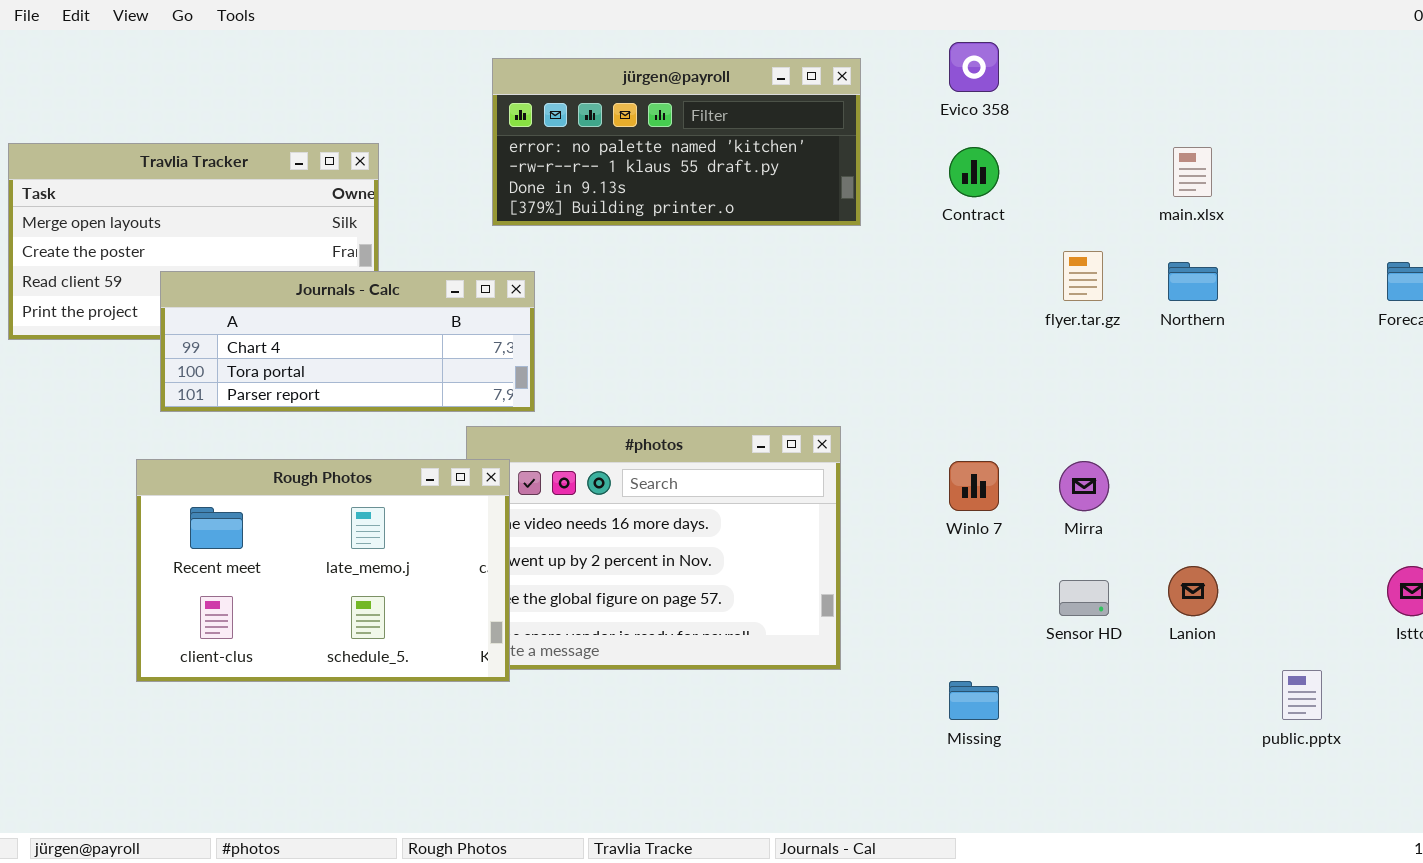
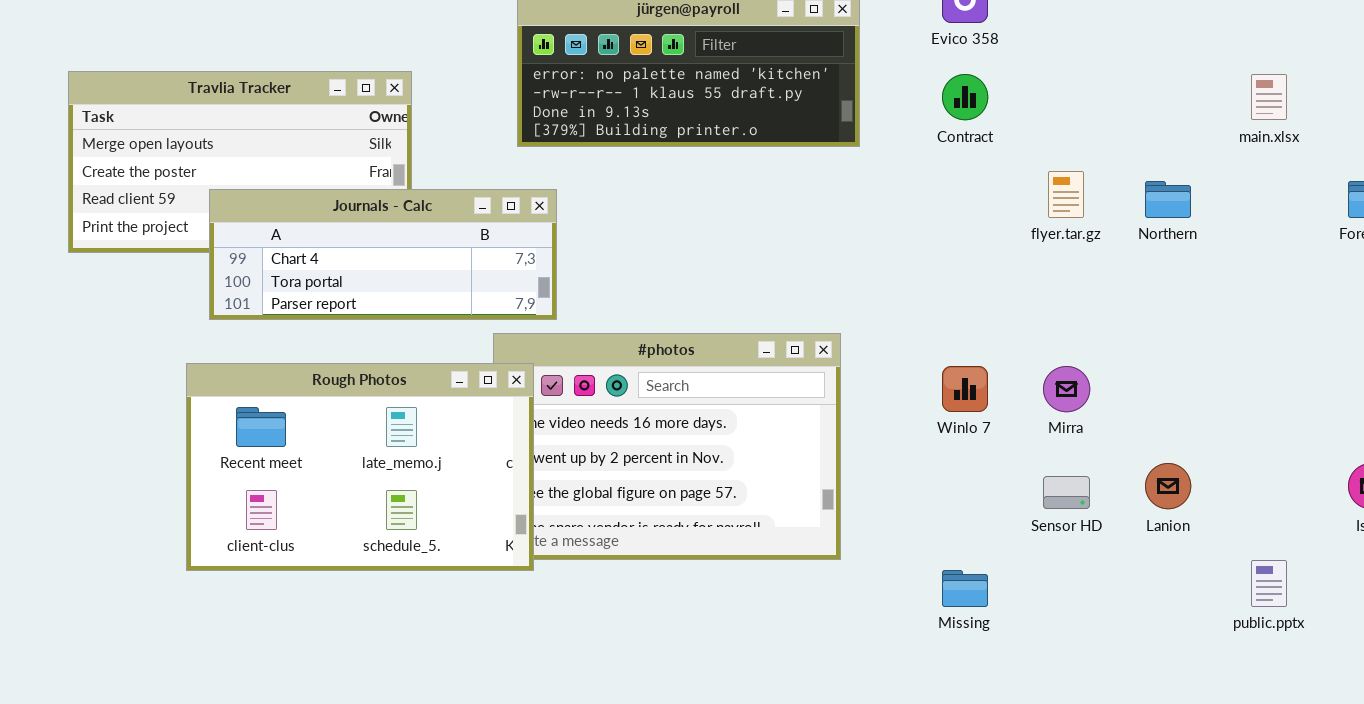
main.xlsx: [1173,147,1212,197] -> [1251,74,1287,120], moved

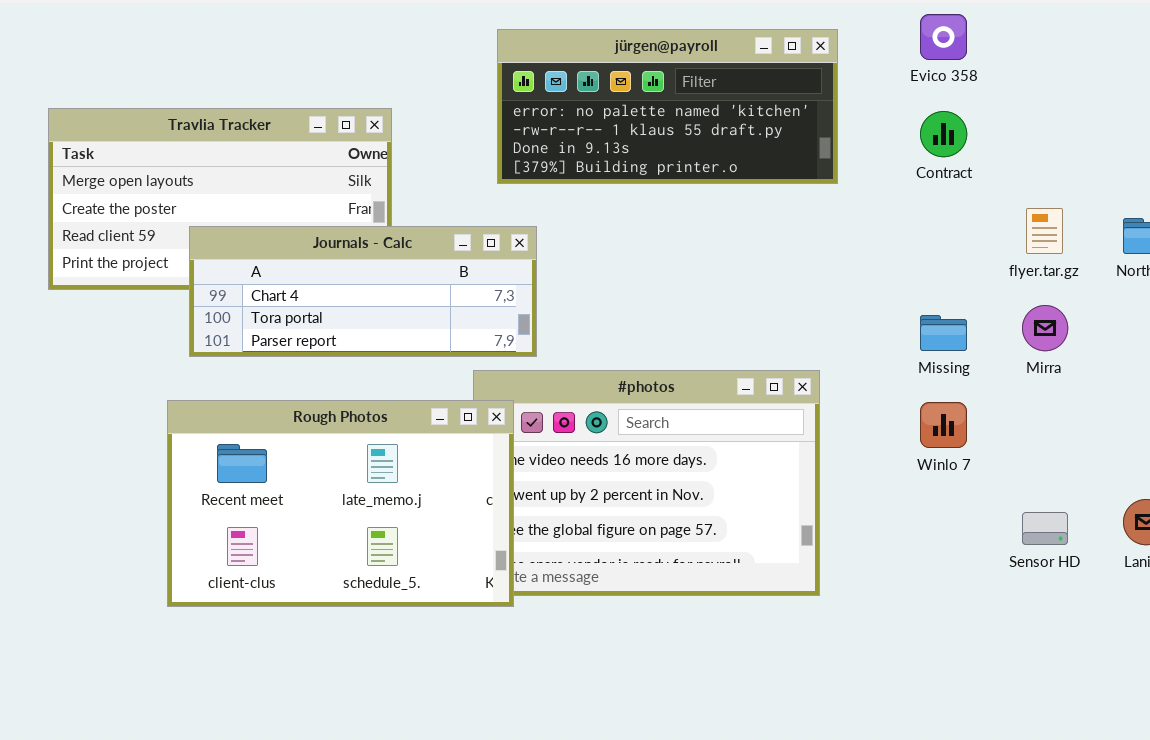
Mirra: [1043,366,1090,412] -> [1022,305,1068,351], moved
Missing: [942,570,988,607] -> [920,315,967,351], moved

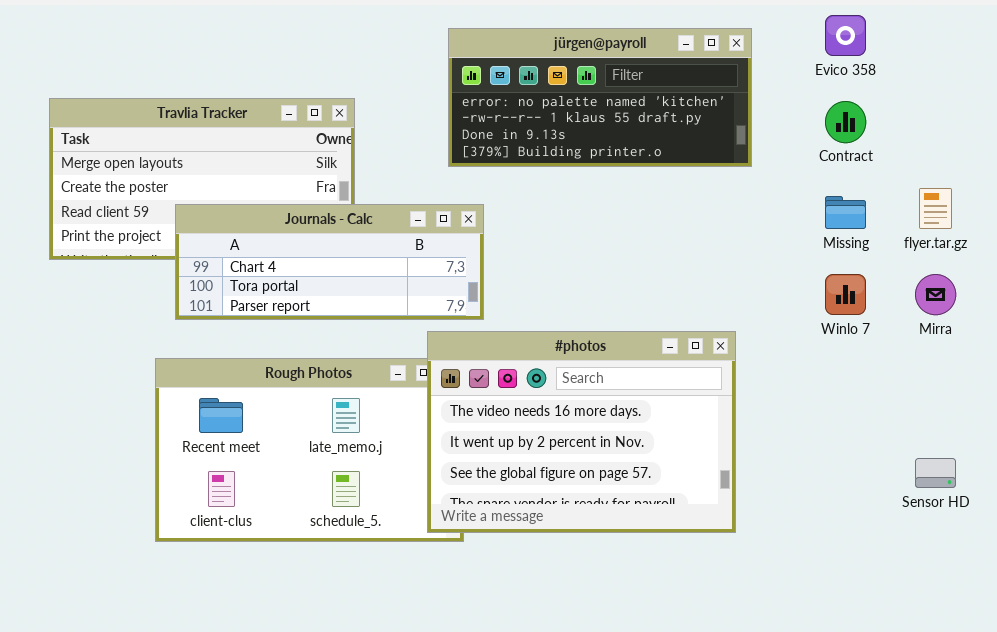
Missing: [920,315,967,351] -> [825,196,866,229], moved
#photos: [473,370,820,596] -> [427,331,736,533], raised
Winlo 7: [920,402,967,448] -> [825,274,866,315], moved

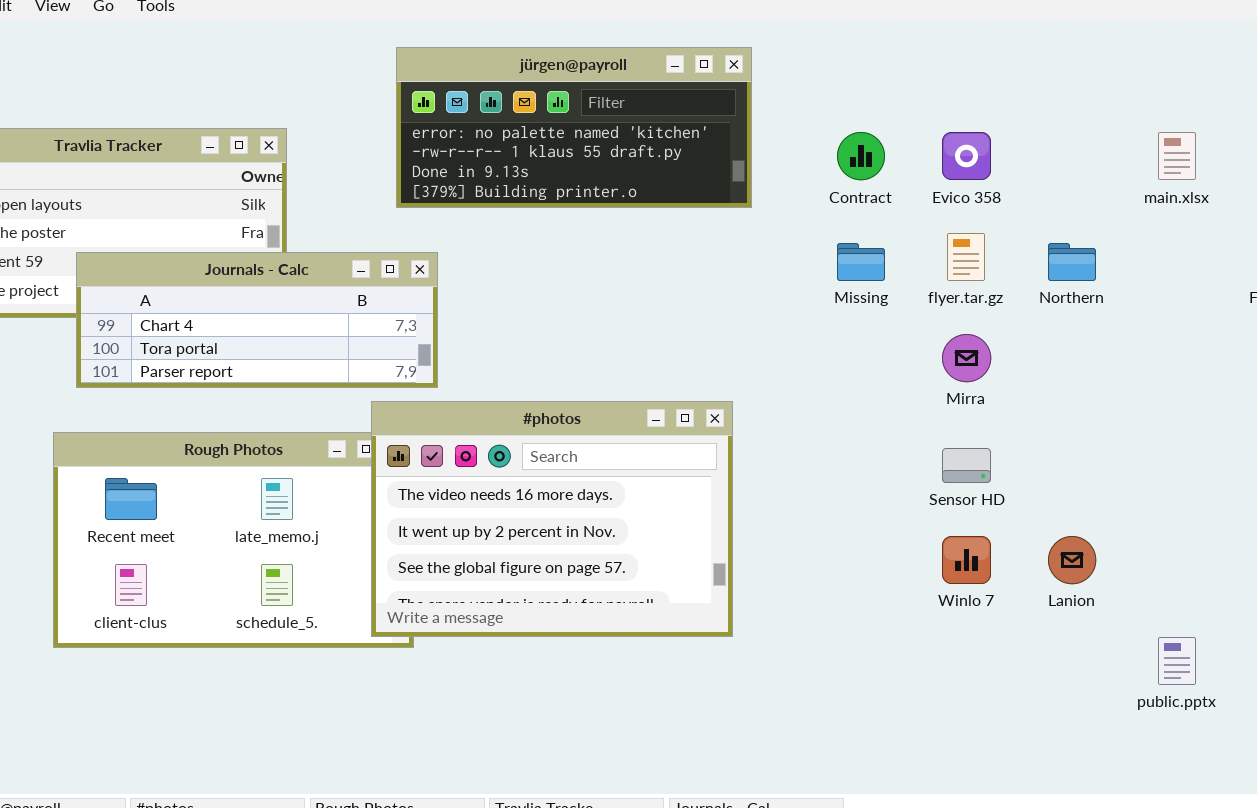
Evico 358: [825,15,866,56] -> [942,132,991,180], moved
Winlo 7: [825,274,866,315] -> [942,536,991,584], moved
Sensor HD: [915,458,956,488] -> [942,448,991,483], moved

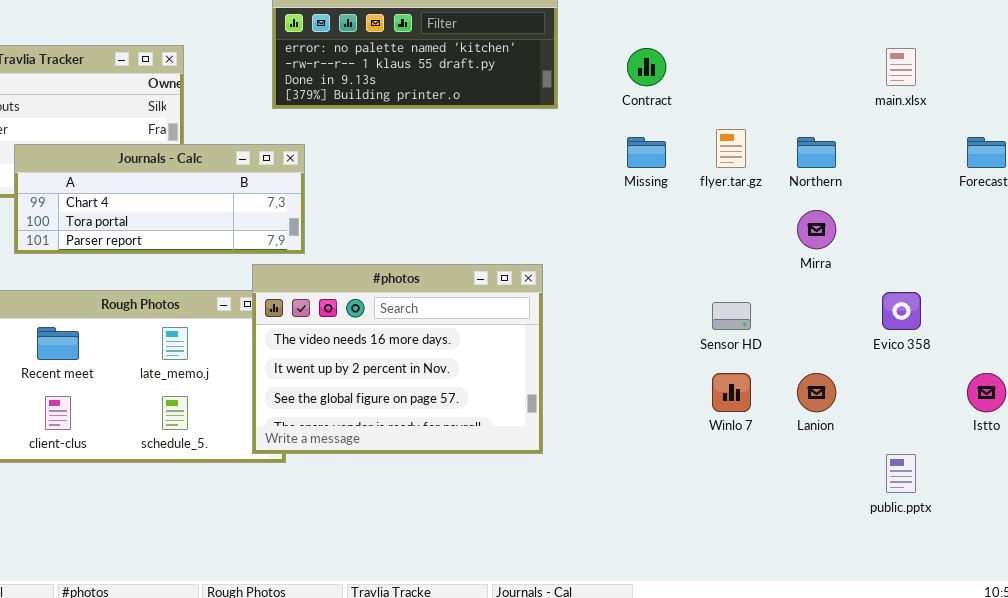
Evico 358: [942,132,991,180] -> [882,292,921,330], moved
Mirra: [942,334,991,382] -> [797,210,836,249], moved

